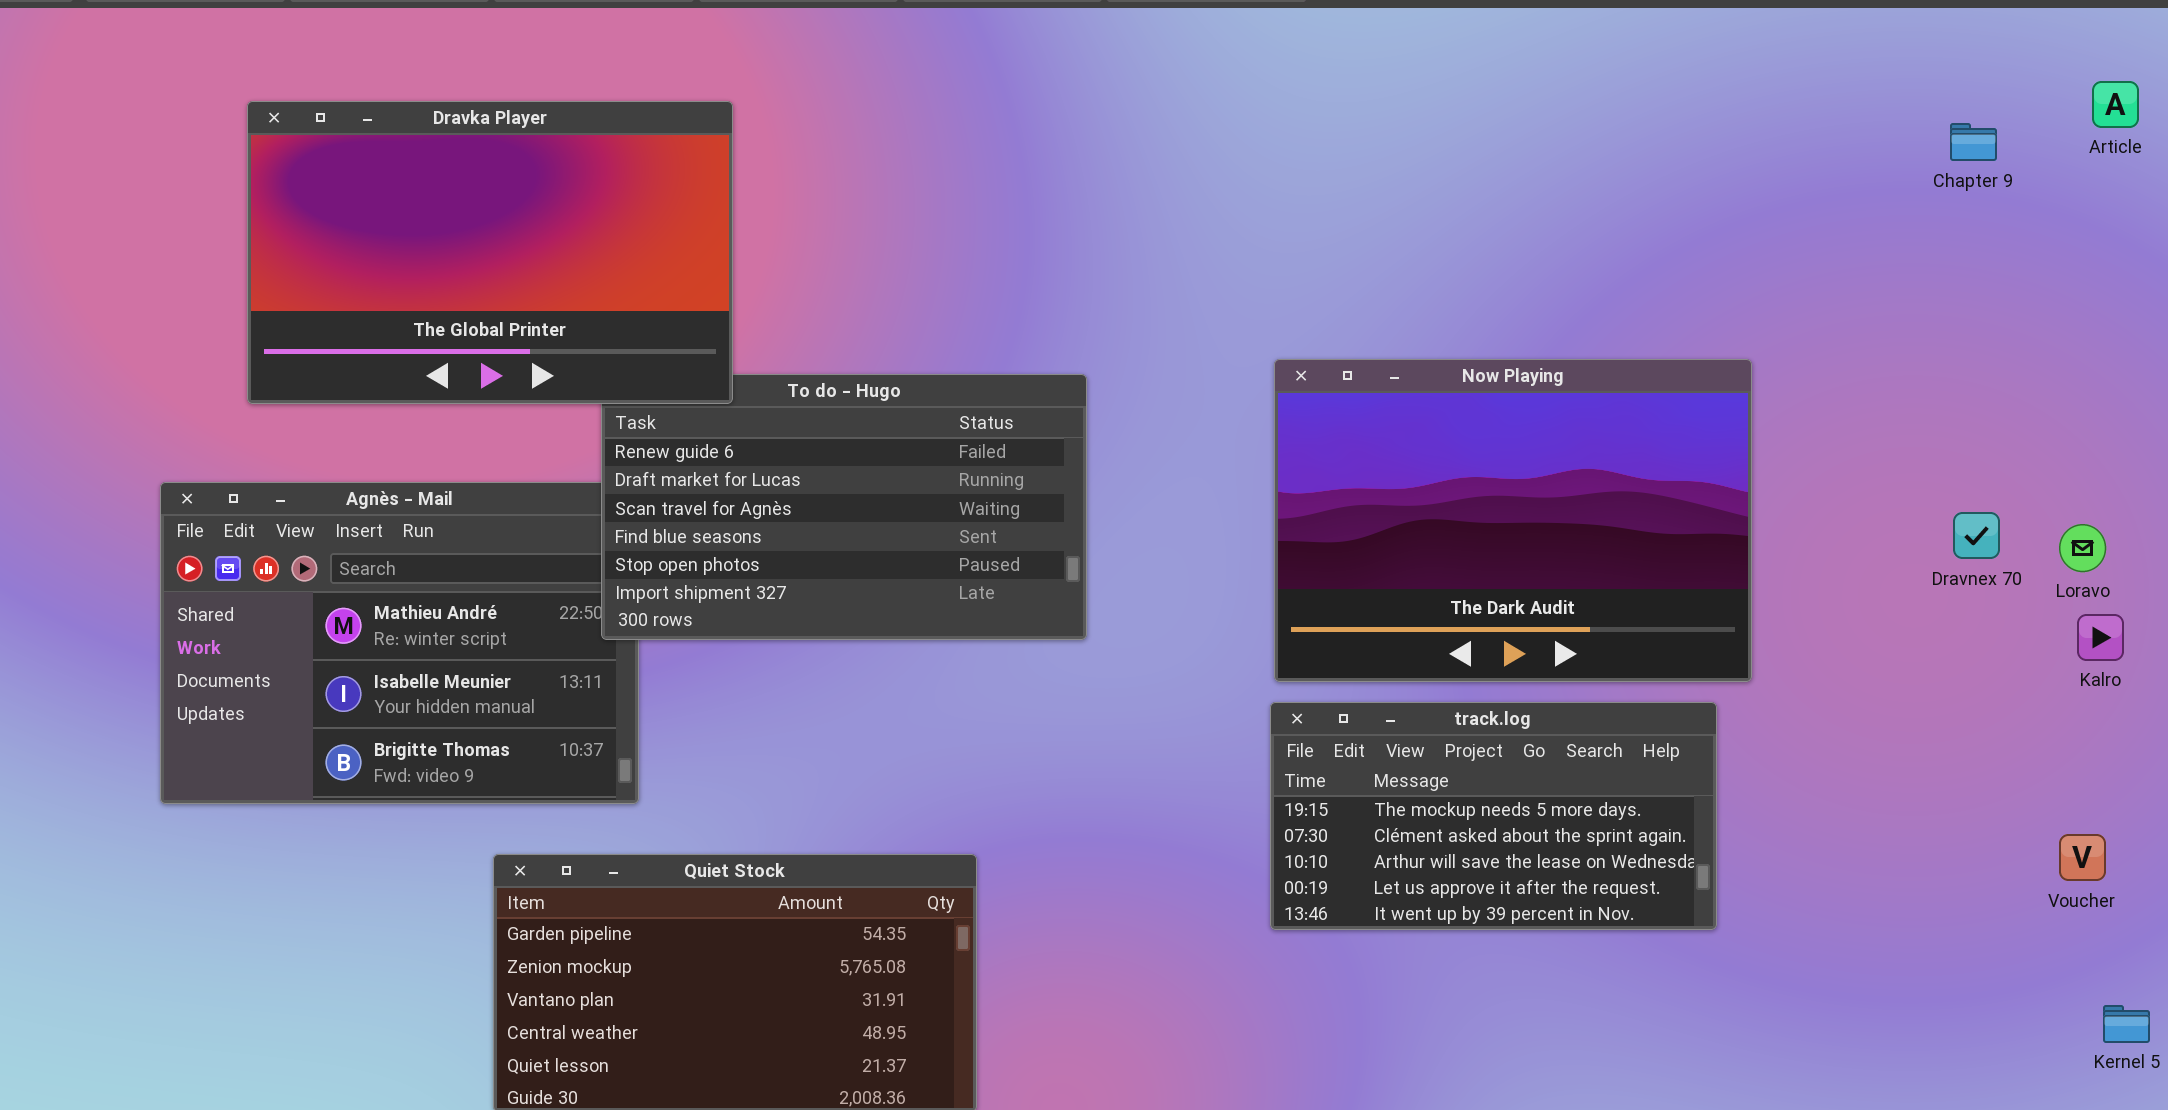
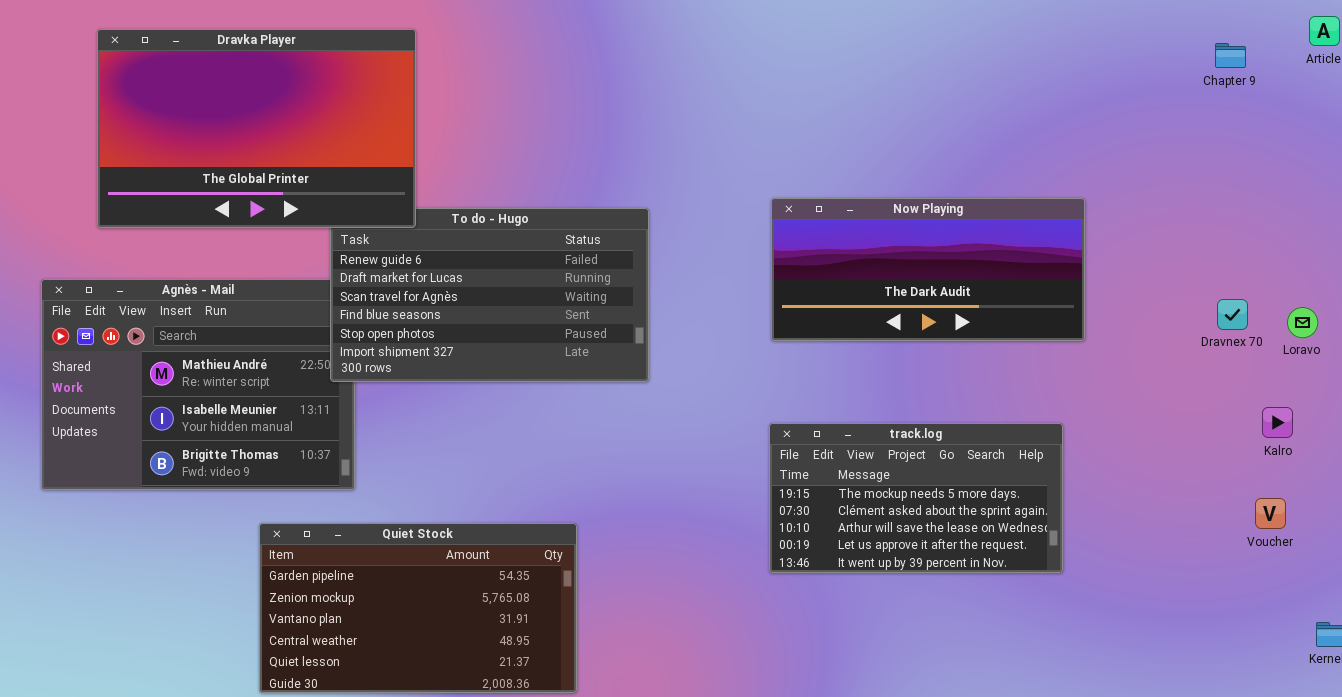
Now Playing: [1274,359,1752,682] -> [771,198,1085,341], resized
Kalro: [2077,614,2124,661] -> [1262,407,1293,438], moved
Voucher: [2059,834,2106,881] -> [1255,498,1286,529], moved

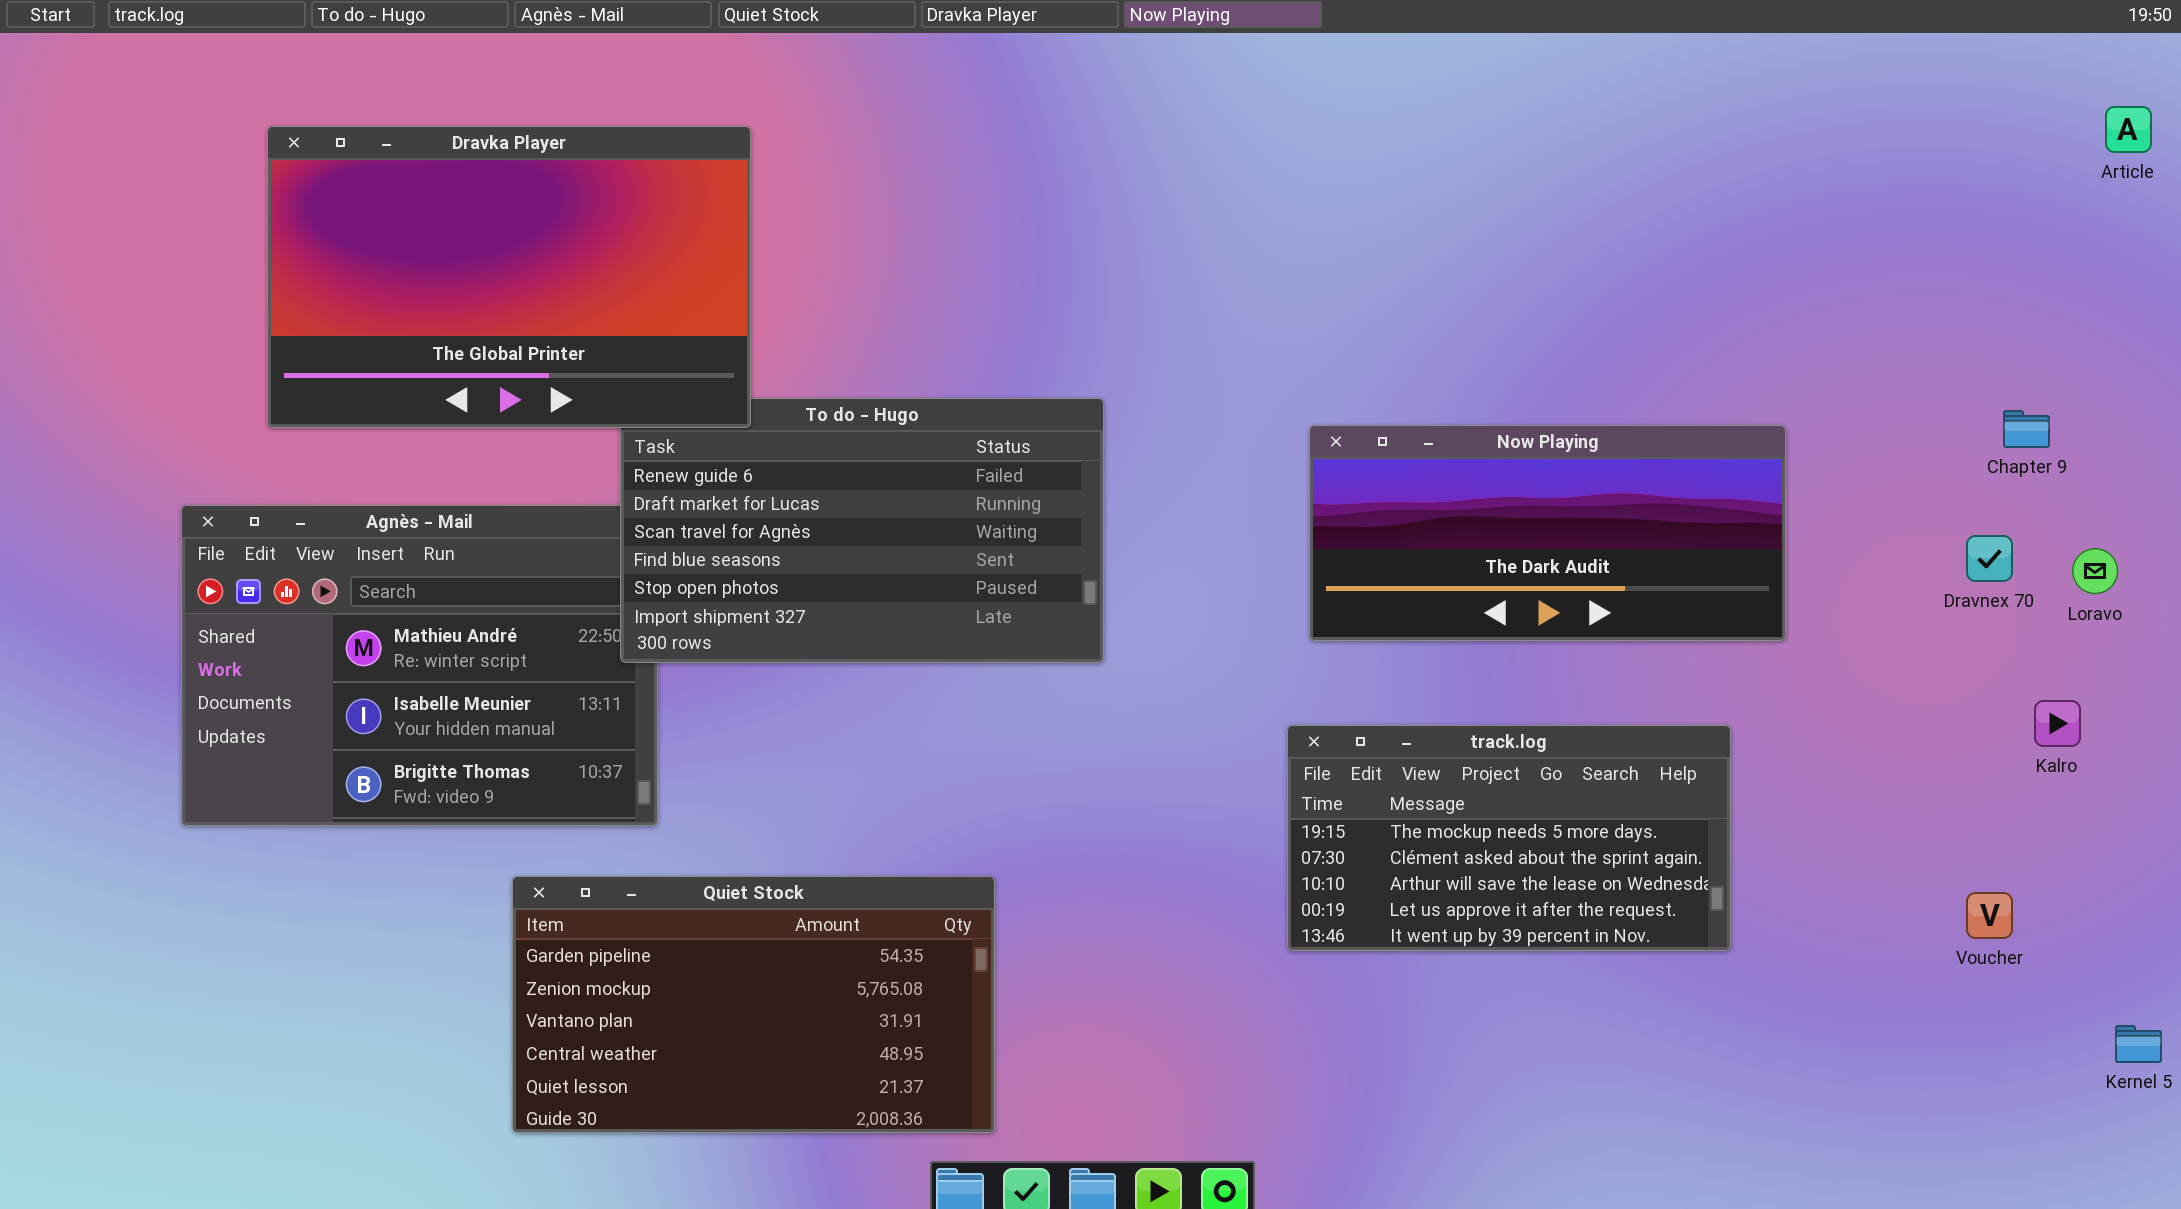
Chapter 9: [1215,43,1246,68] -> [2003,410,2050,448], moved
Now Playing: [771,198,1085,341] -> [1309,425,1786,641], moved
Voucher: [1255,498,1286,529] -> [1966,892,2013,939], moved

